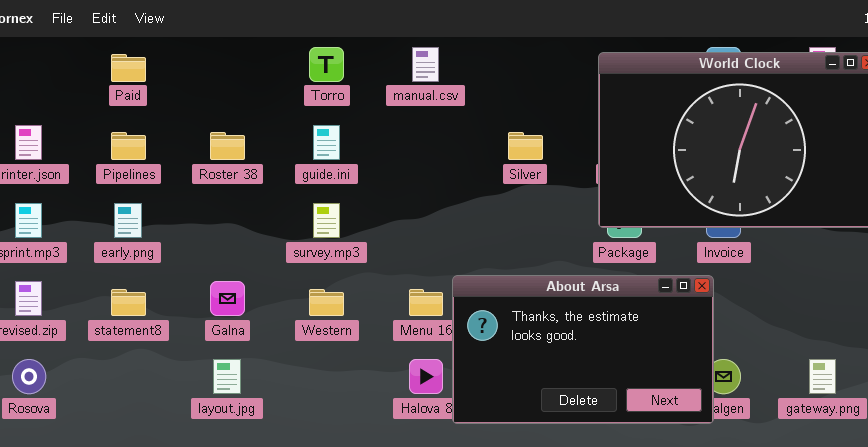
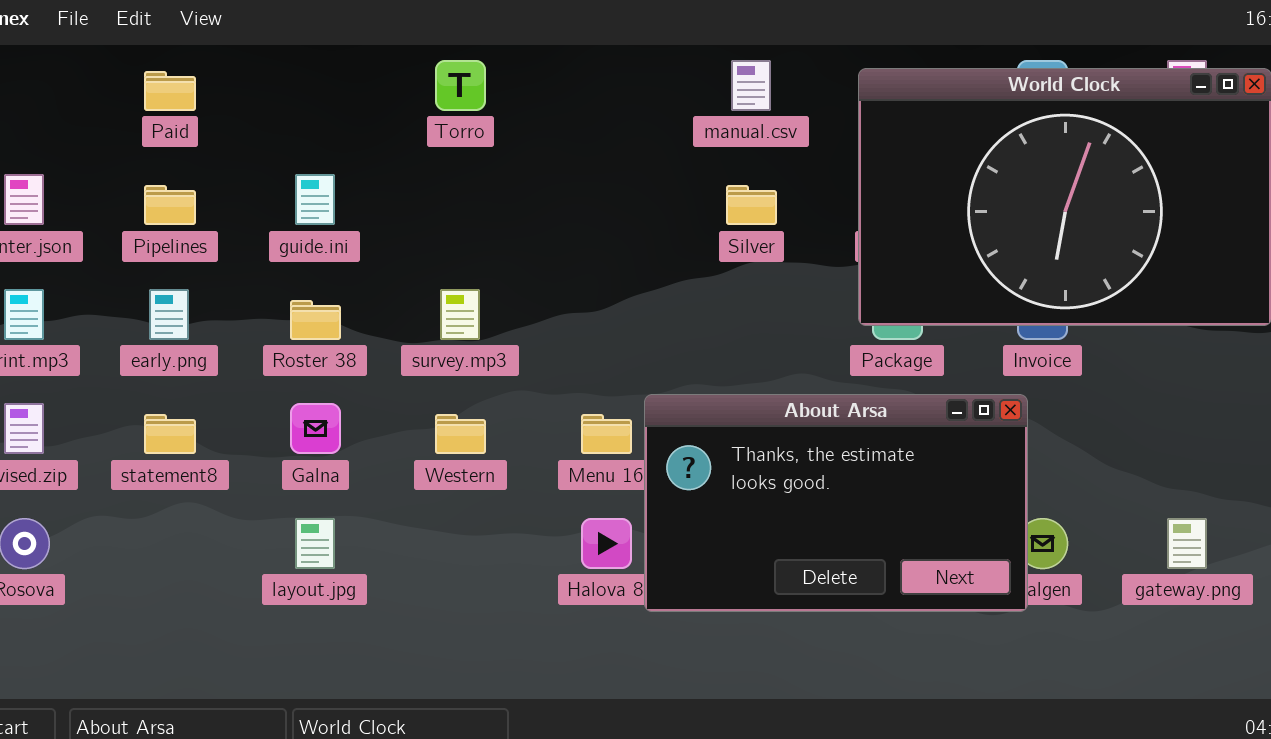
manual.csv: [412,47,439,82] -> [731,60,771,111], moved
guide.ini: [313,125,340,160] -> [295,174,335,225], moved
Roster 38: [210,132,245,160] -> [290,300,341,340], moved

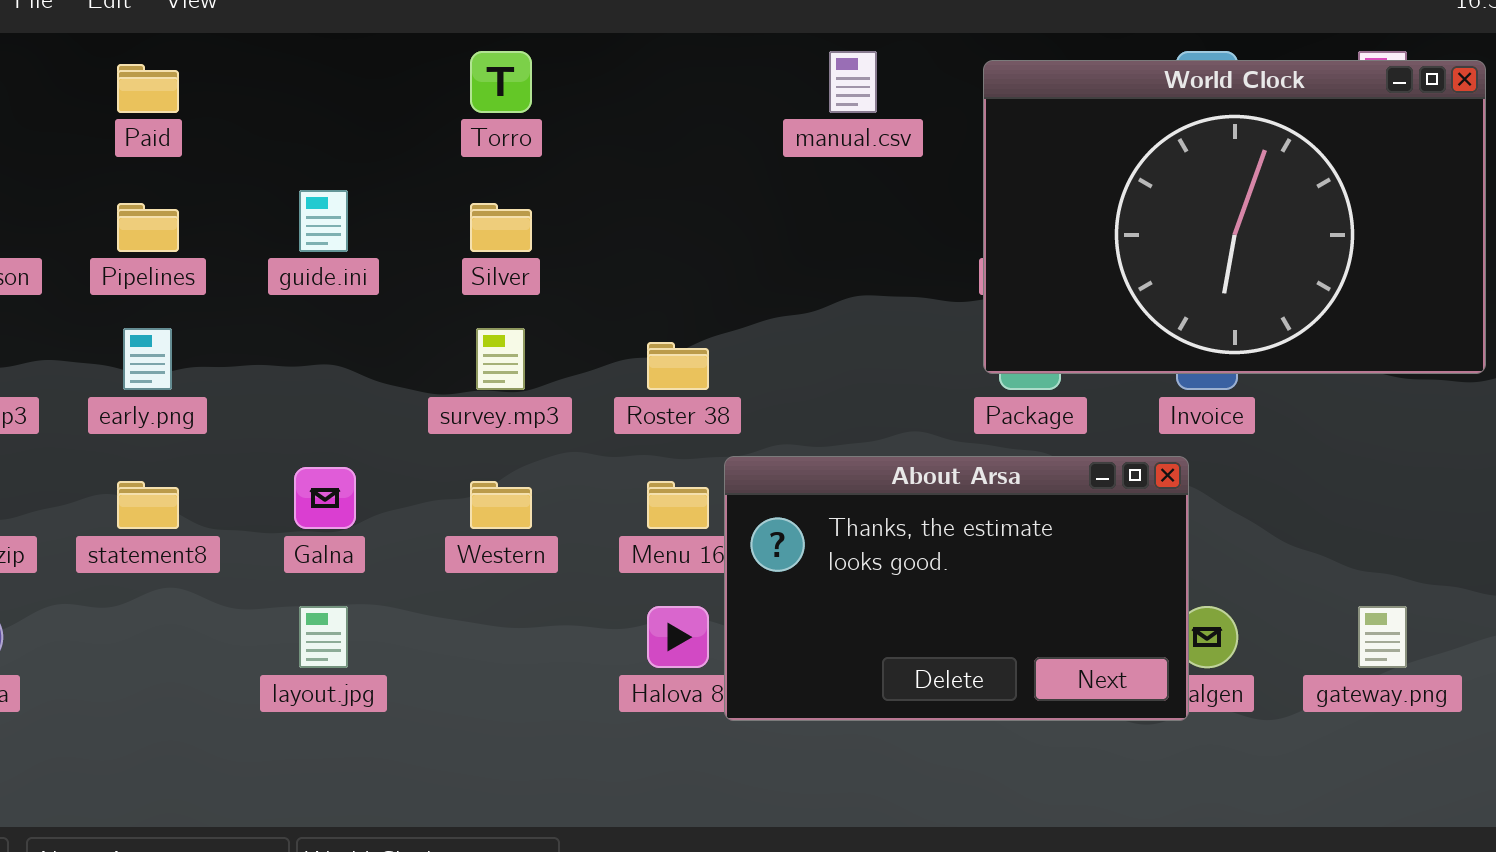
Silver: [726,185,777,225] -> [470,203,532,252], moved
Roster 38: [290,300,341,340] -> [647,342,709,390], moved

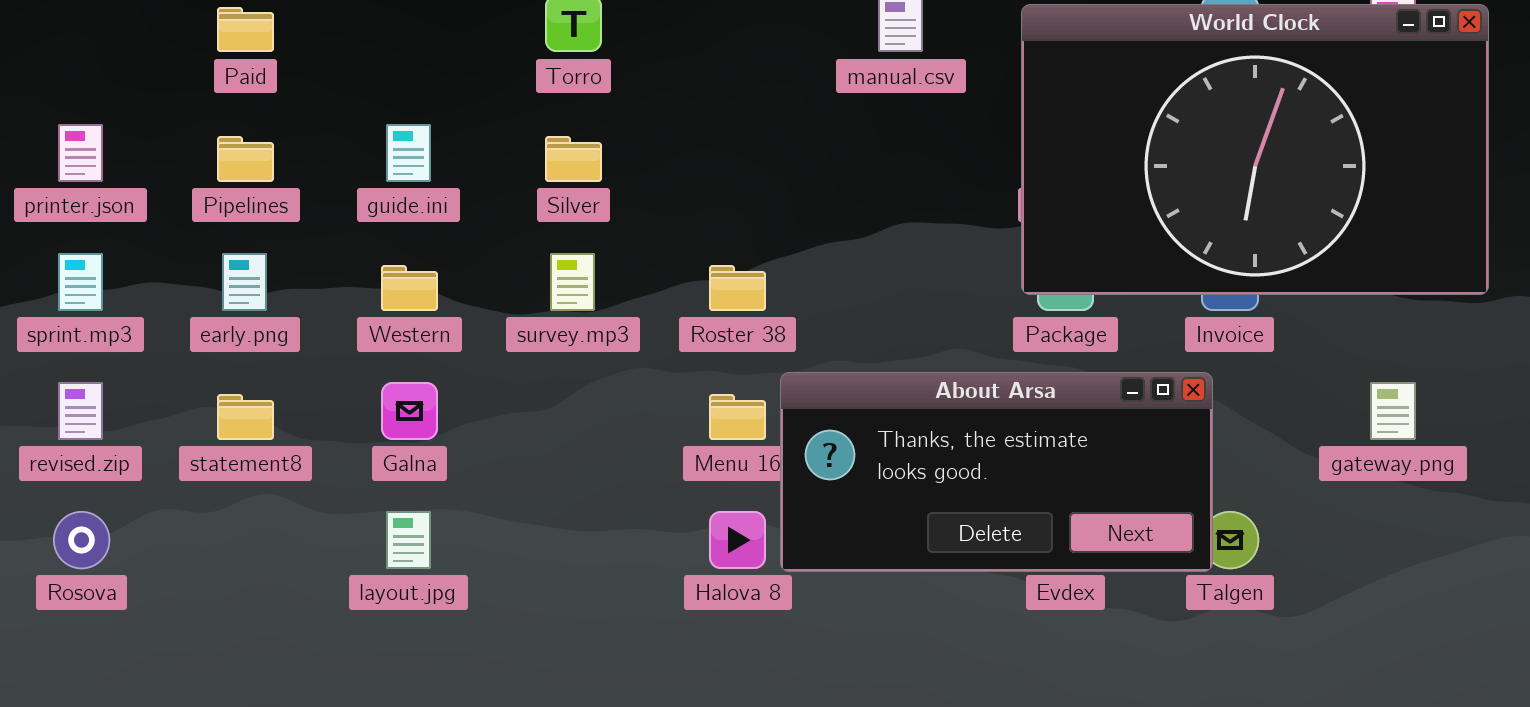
About Arsa: [724,456,1189,721] -> [780,372,1213,572], resized
Western: [470,481,532,529] -> [381,265,438,311], moved
gateway.png: [1358,606,1407,668] -> [1370,382,1416,440], moved

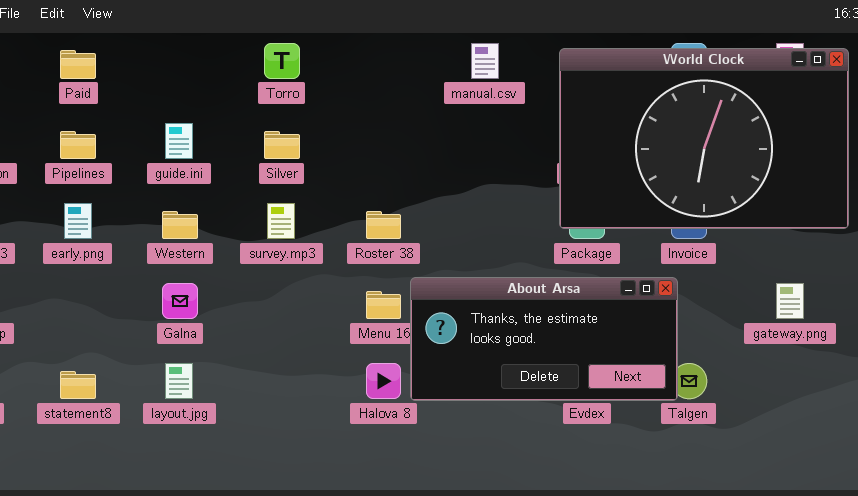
statement8: [217,394,274,440] -> [60,371,96,399], moved

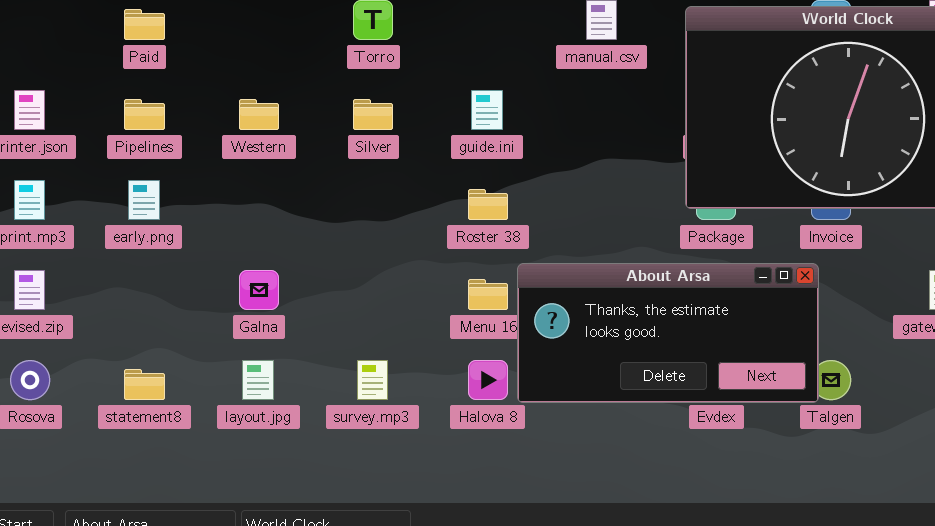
guide.ini: [165,123,193,159] -> [471,90,503,130], moved
survey.mp3: [267,203,295,239] -> [357,360,388,400], moved
Western: [162,211,198,239] -> [239,99,279,130], moved

